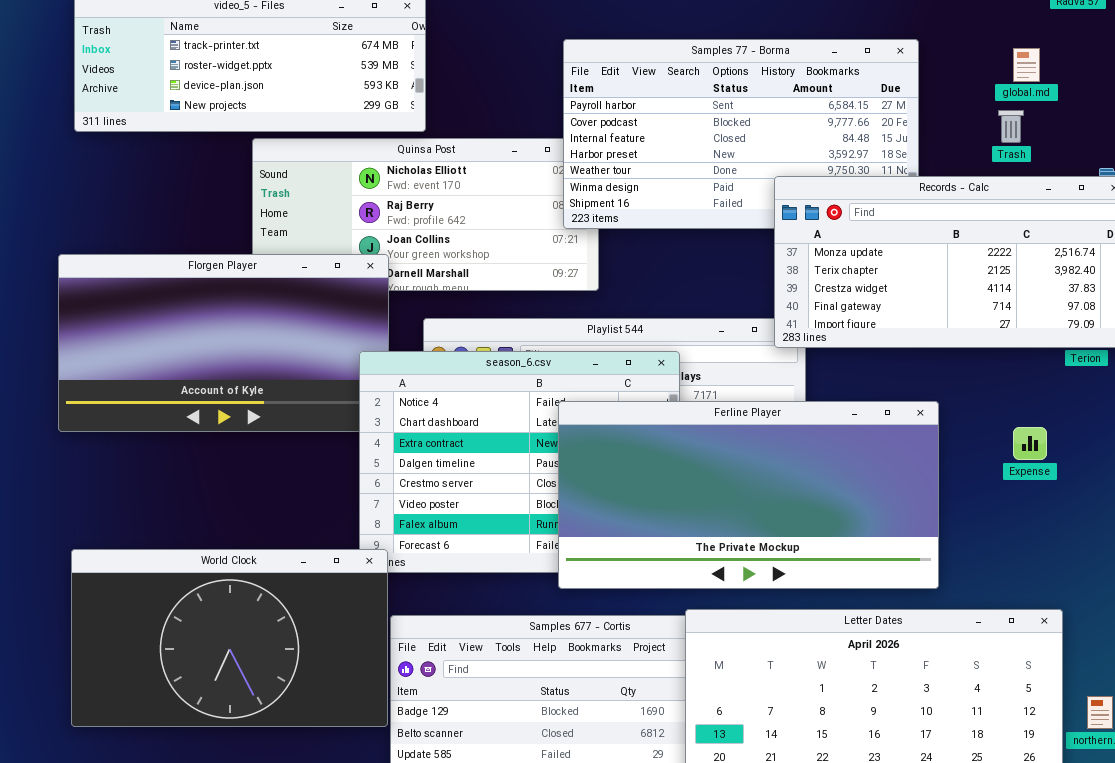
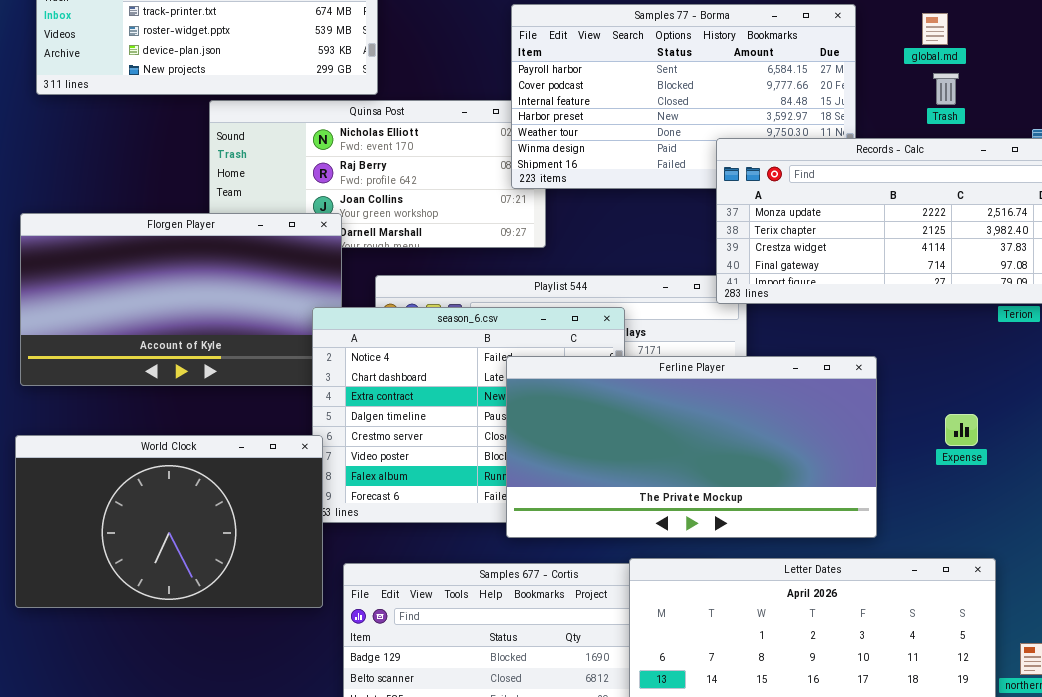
global.md: [1013,48,1040,82] -> [922,13,948,45], moved
Expense: [1013,427,1047,460] -> [945,414,978,446], moved
World Clock: [71,549,388,727] -> [15,435,323,608], moved

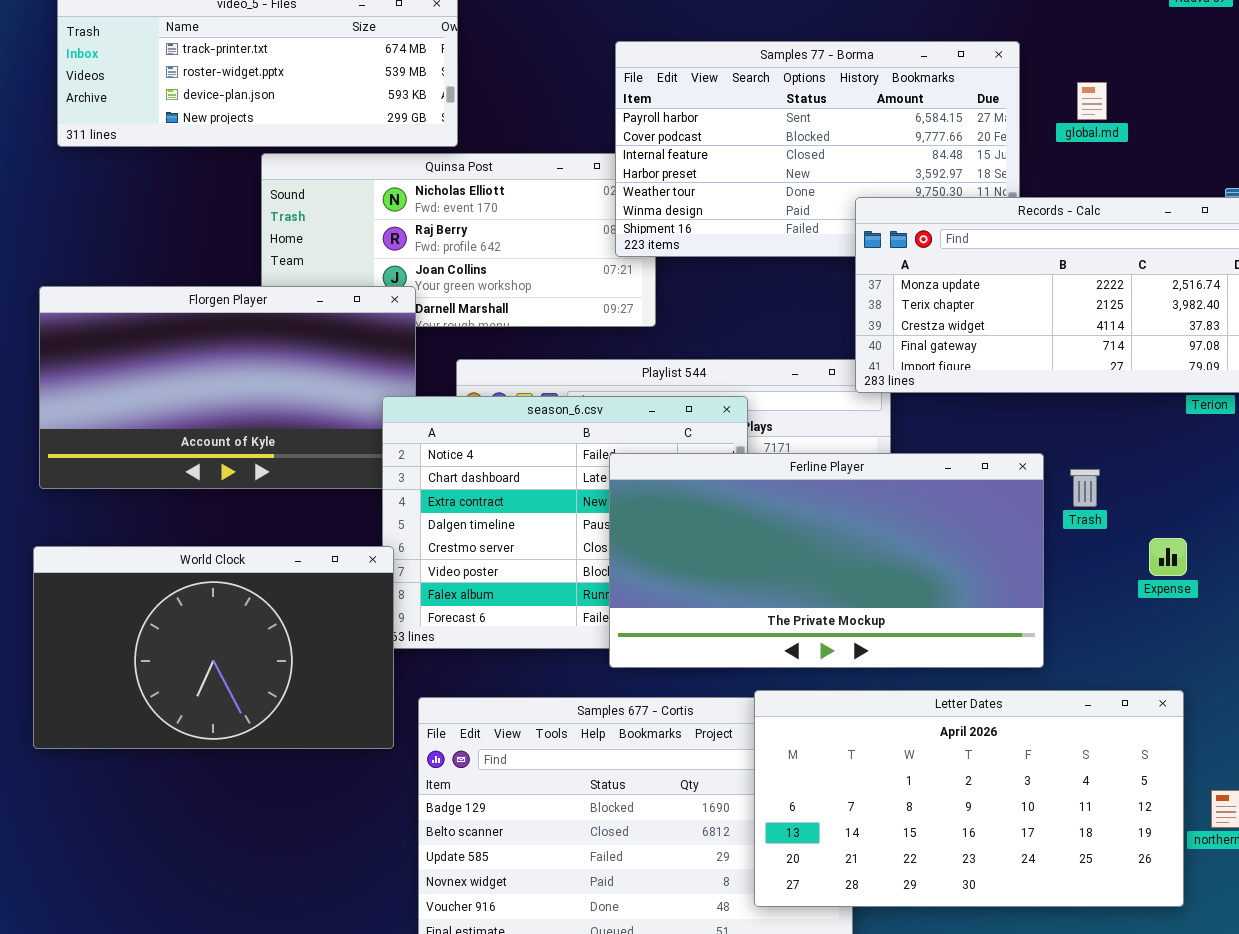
global.md: [922,13,948,45] -> [1077,82,1107,120], moved
Trash: [933,73,959,105] -> [1070,469,1100,507], moved
Expense: [945,414,978,446] -> [1149,538,1187,576], moved

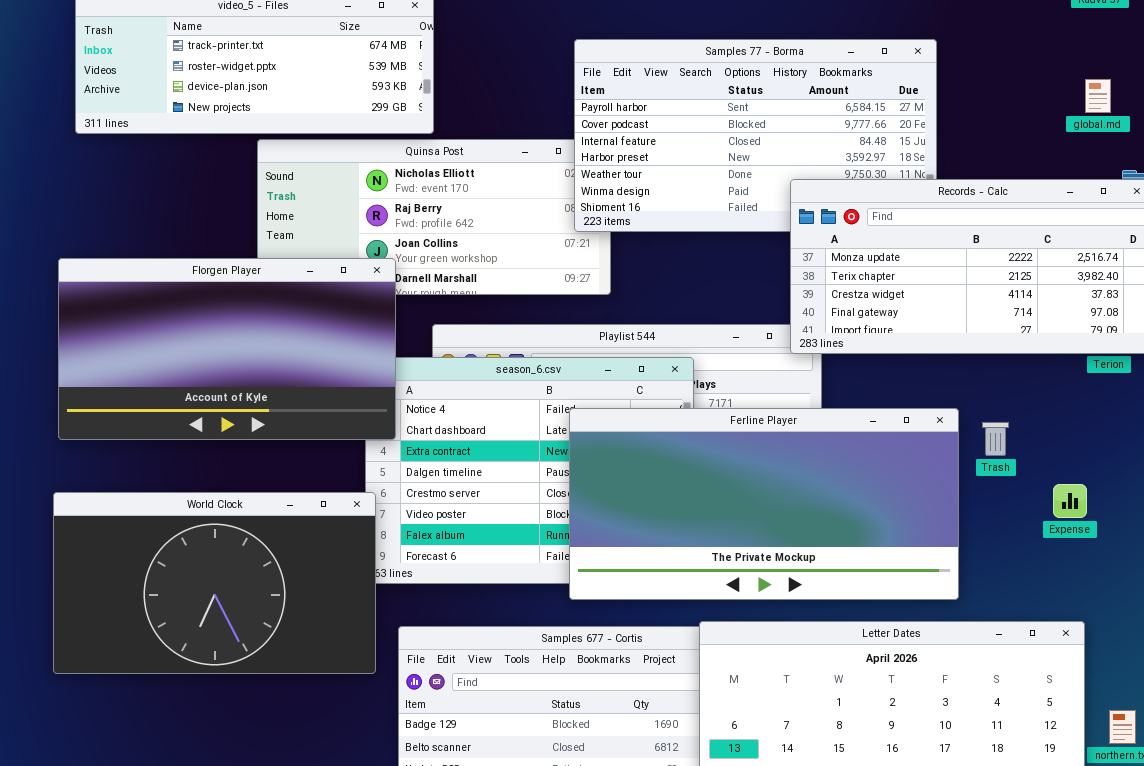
global.md: [1077,82,1107,120] -> [1085,79,1111,113], moved
Florgen Player: [39,286,416,489] -> [58,258,396,440], raised

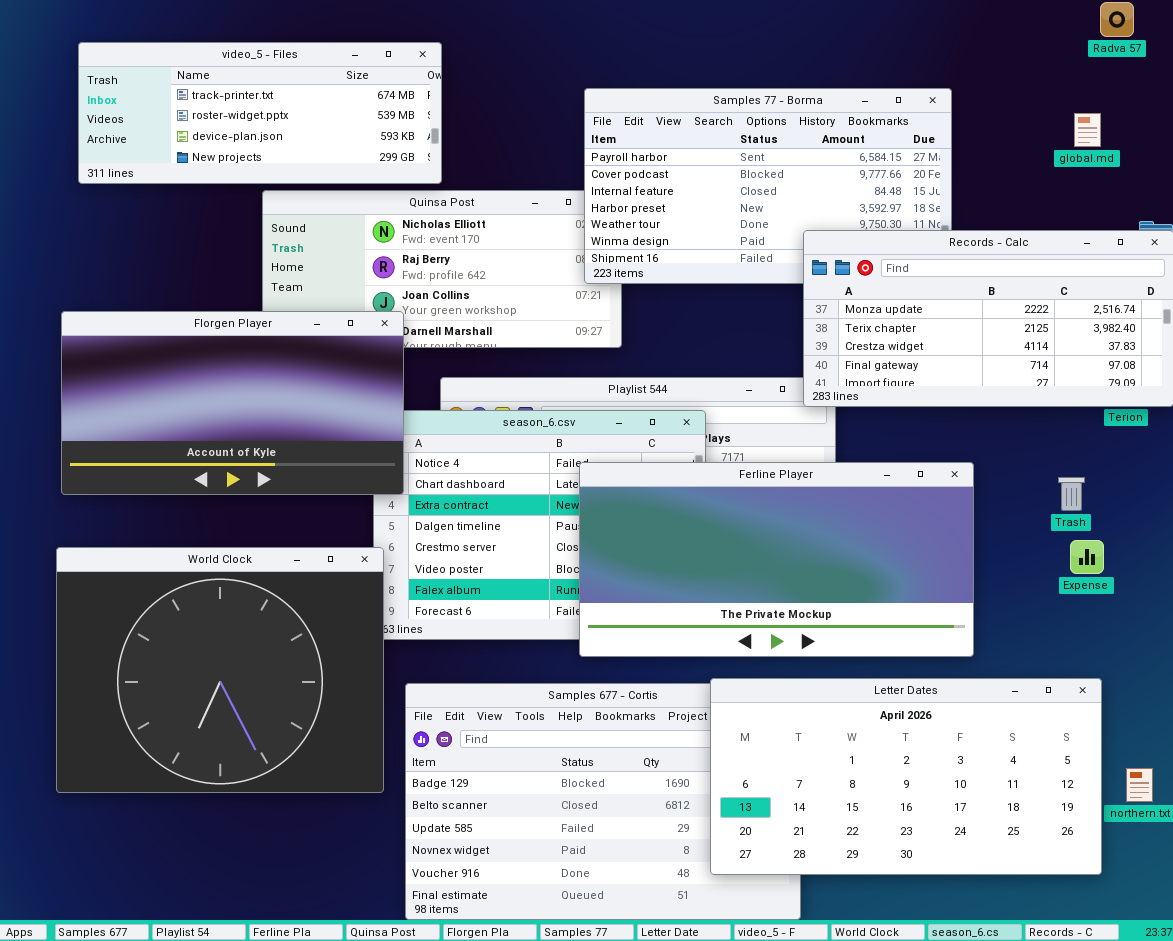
global.md: [1085,79,1111,113] -> [1074,113,1101,147], moved
Trash: [982,422,1009,456] -> [1058,477,1085,511], moved
World Clock: [53,492,376,674] -> [56,547,384,793], resized

